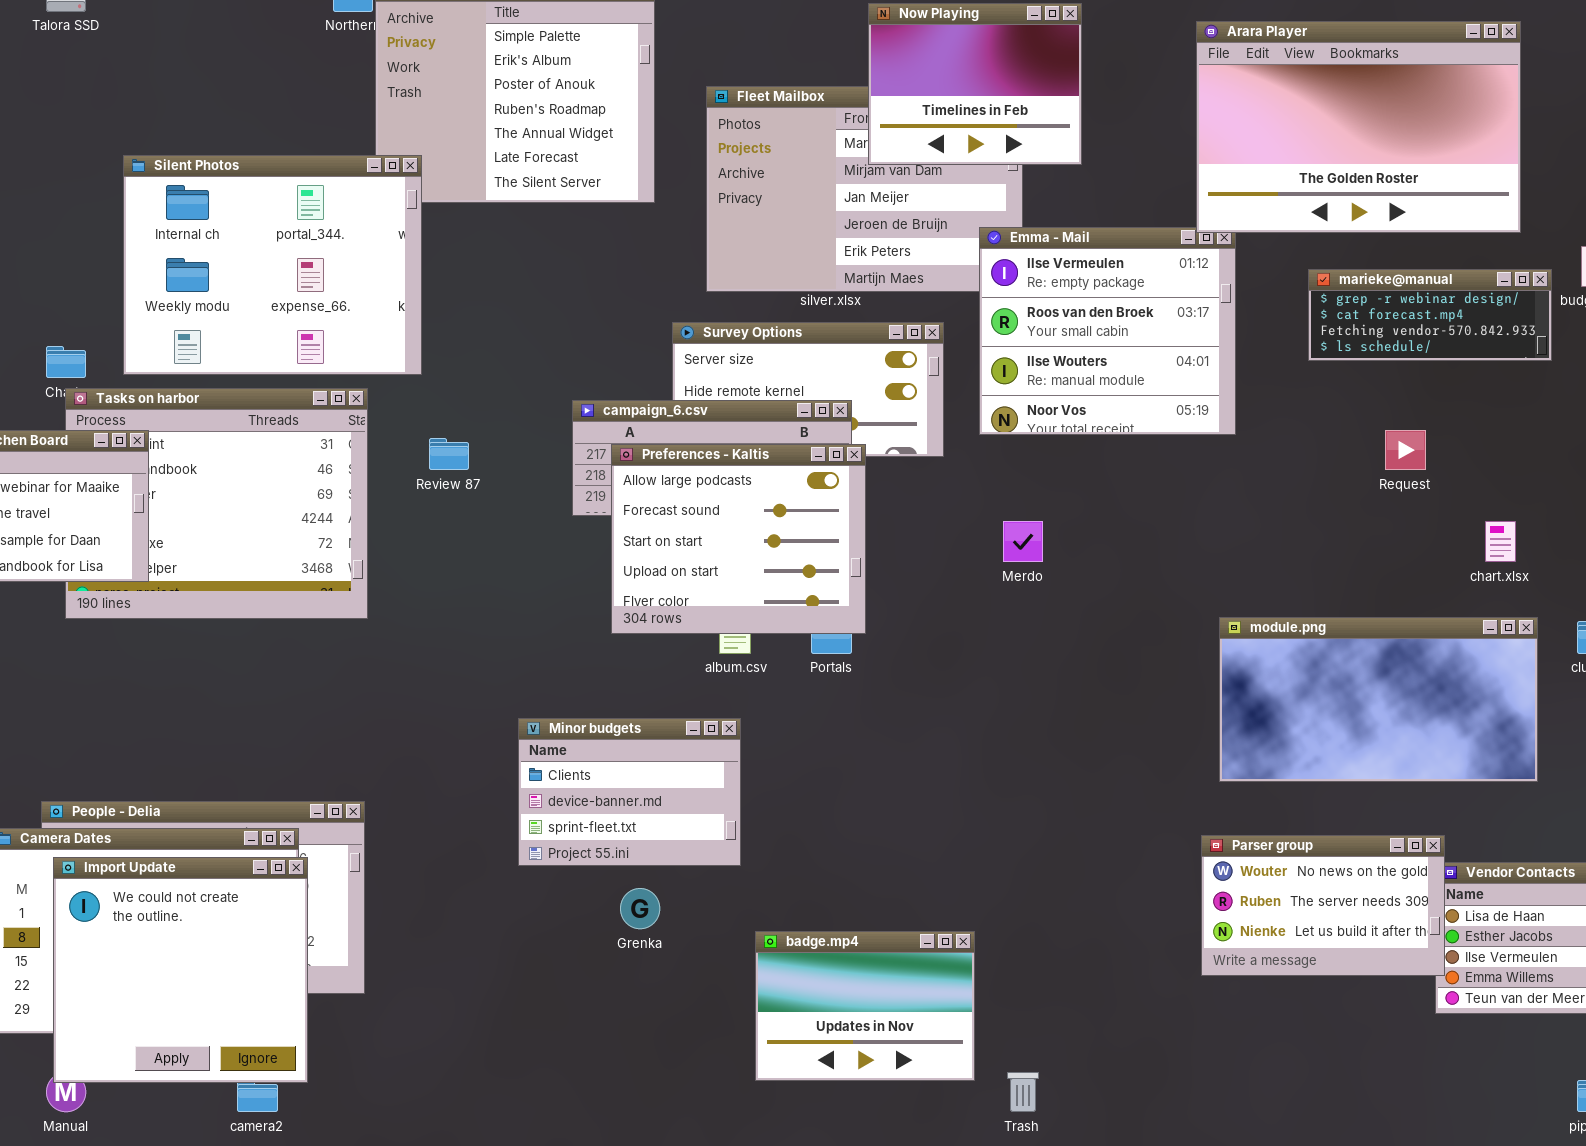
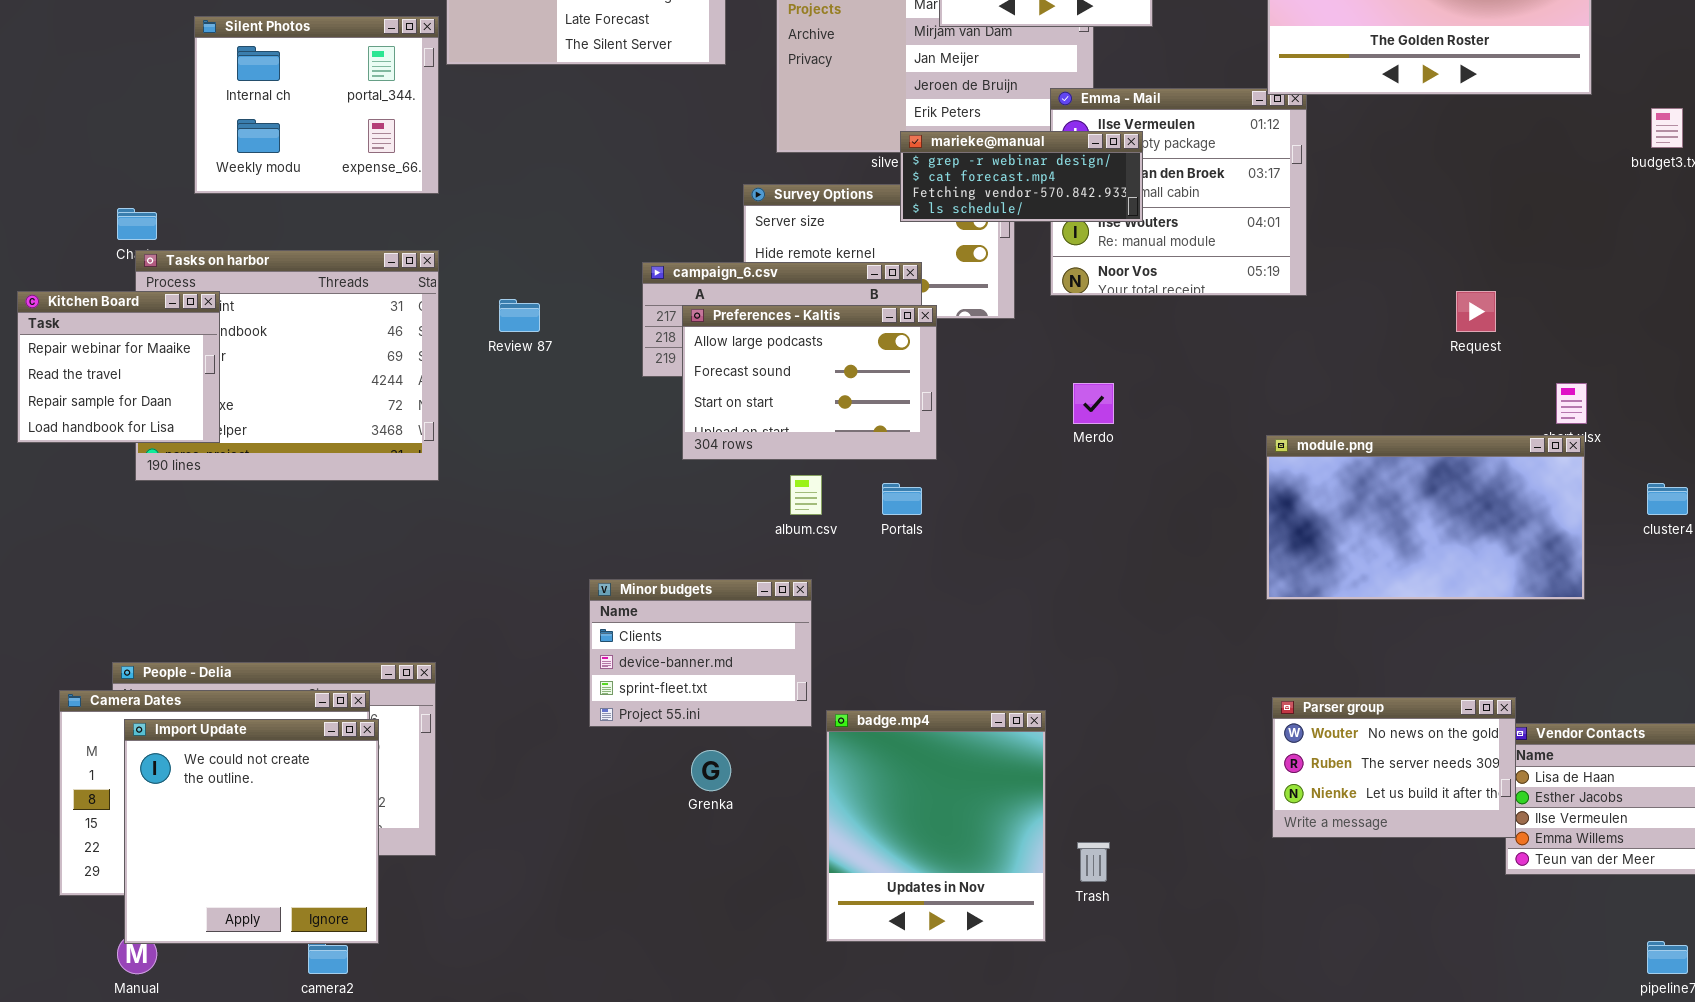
Silent Photos: [123,155,422,375] -> [194,16,439,194], resized
marieke@manual: [1308,269,1552,361] -> [900,131,1143,222], moved
Preferences - Kaltis: [611,444,866,634] -> [682,305,937,460], resized
module.png: [1219,617,1538,782] -> [1266,435,1585,600], moved
badge.mp4: [755,931,975,1081] -> [826,710,1046,942], resized
Trash: [1007,1072,1039,1112] -> [1077,842,1110,882], moved

